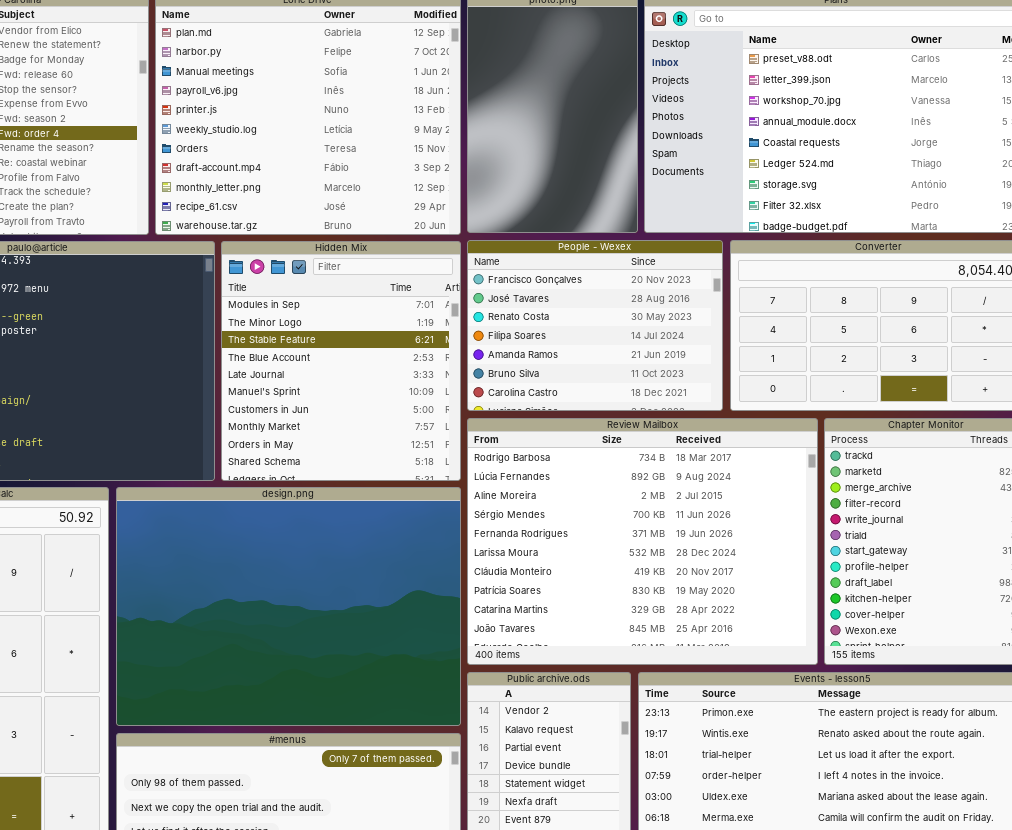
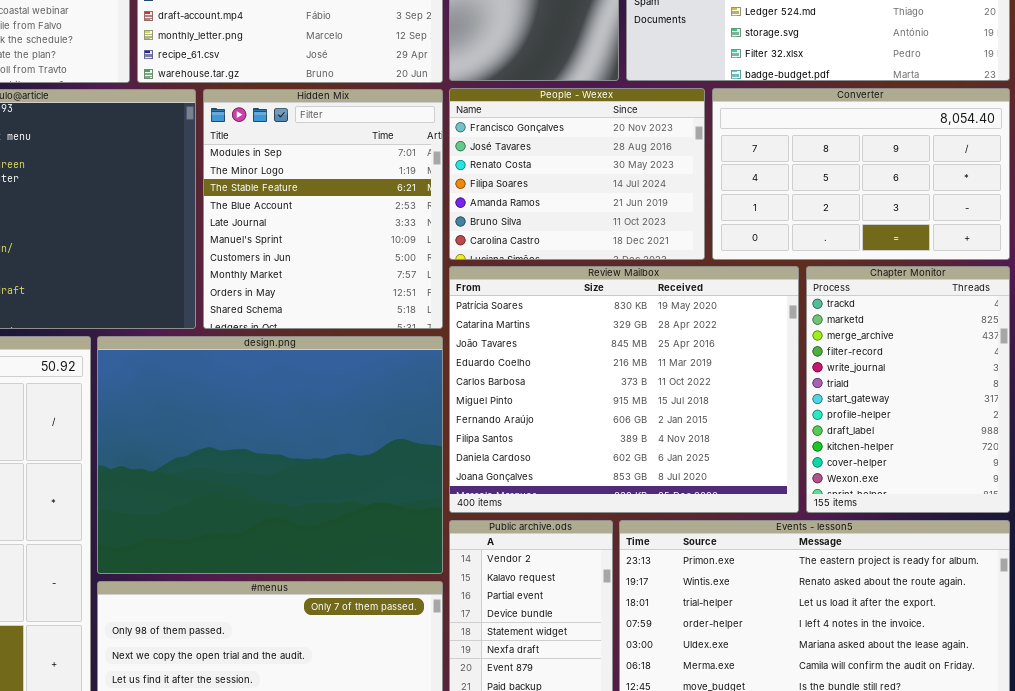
Review Mailbox: [467,418,818,665] -> [449,266,799,513], scrolled down 7 rows

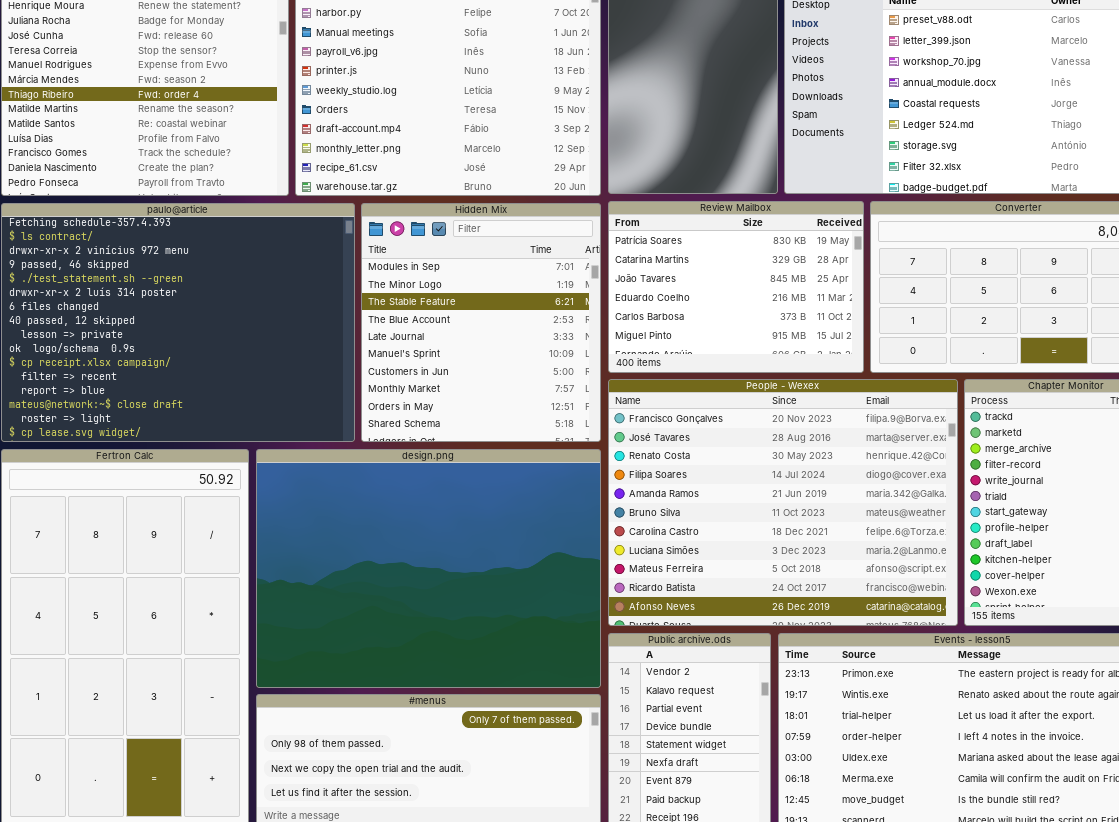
People - Wexex: [449,88,705,260] -> [608,379,958,626], moved, resized
Review Mailbox: [449,266,799,513] -> [608,201,864,373], moved, resized

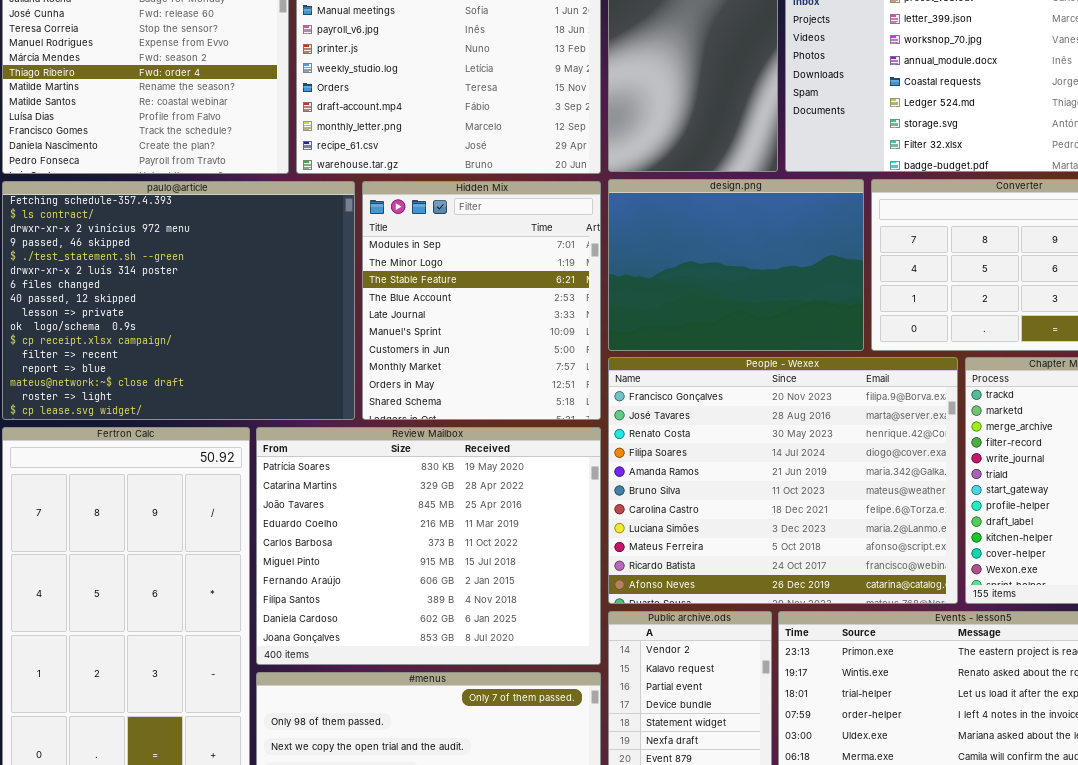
Review Mailbox: [608,201,864,373] -> [256,427,601,665], moved, resized
design.png: [256,449,601,688] -> [608,179,864,351], moved, resized

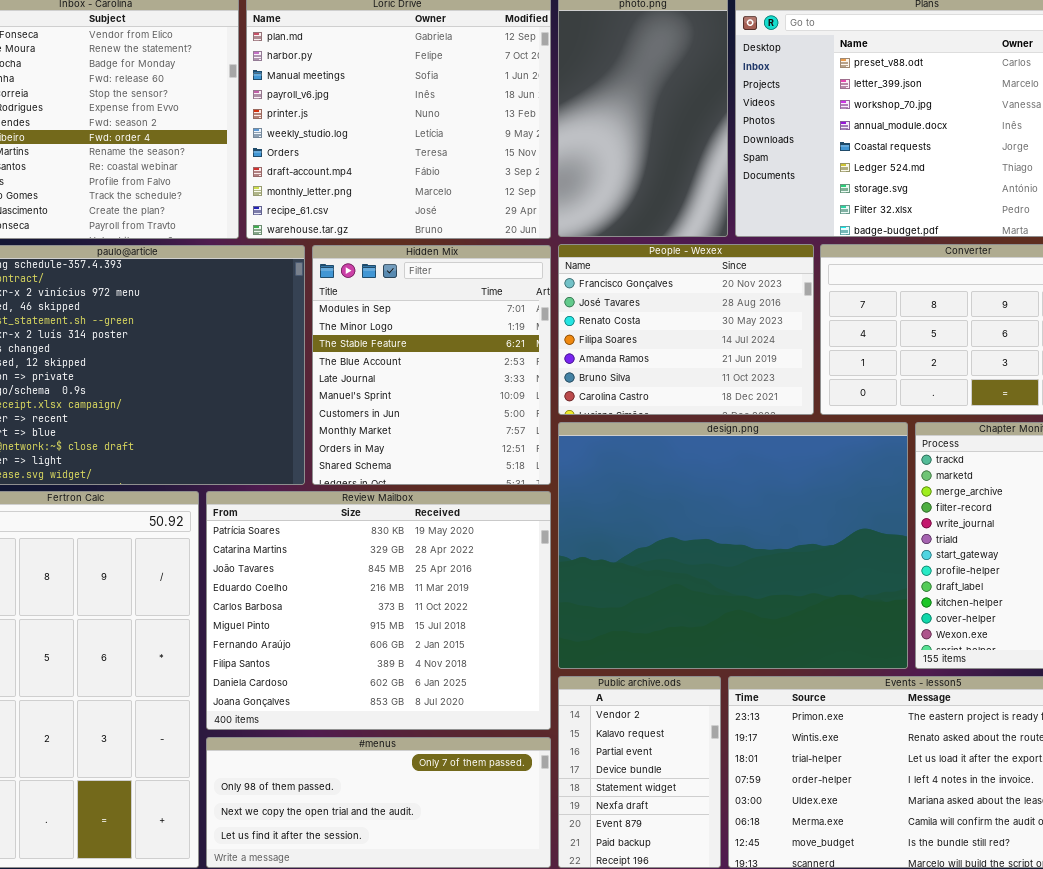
design.png: [608,179,864,351] -> [558,422,908,669], moved, resized
People - Wexex: [608,357,958,604] -> [558,244,814,415], moved, resized

